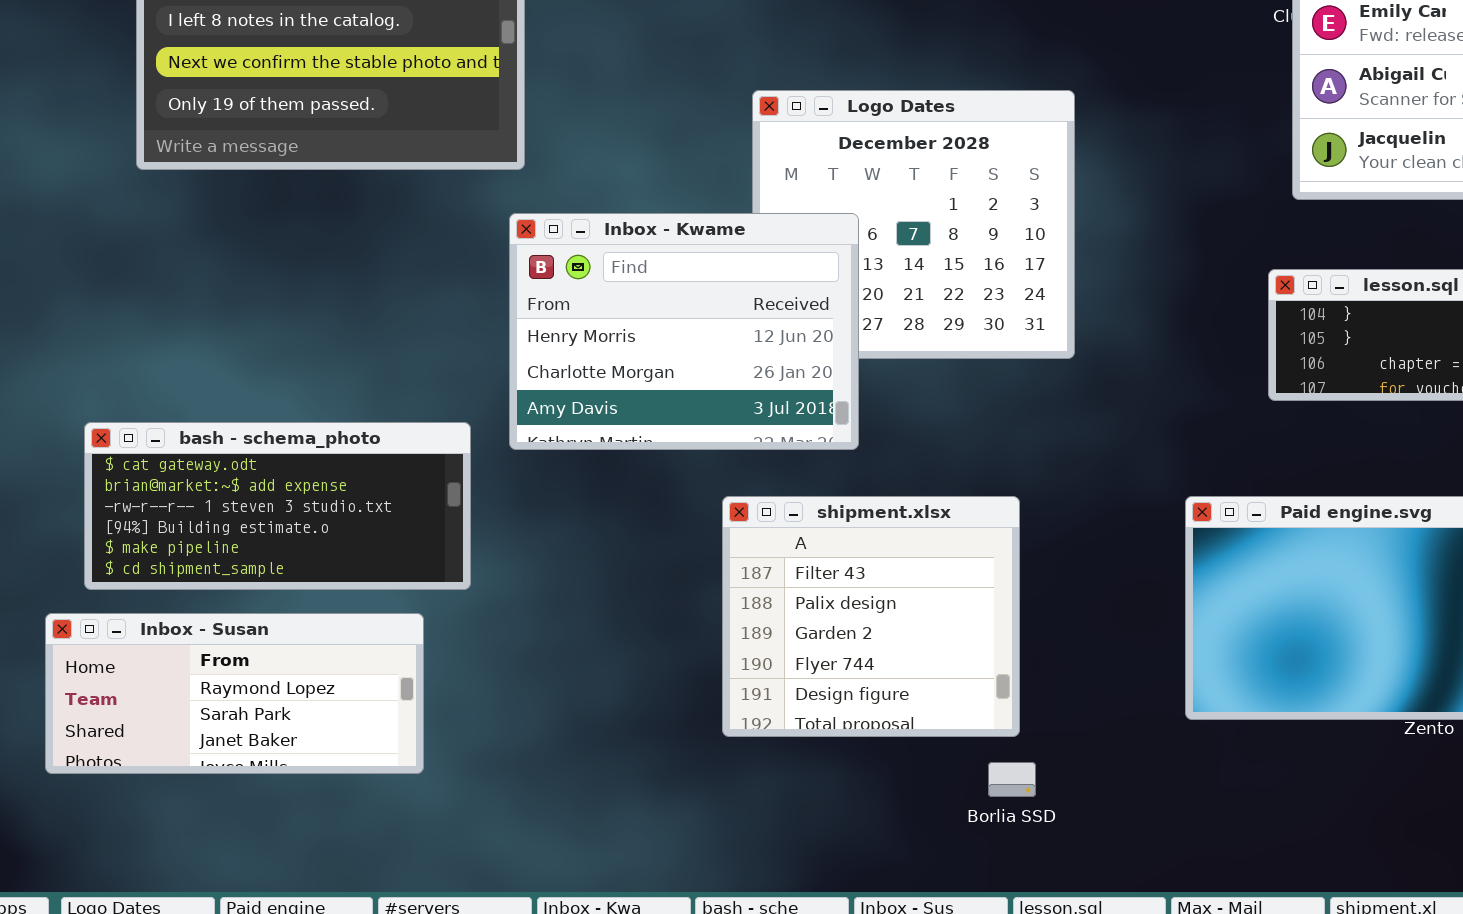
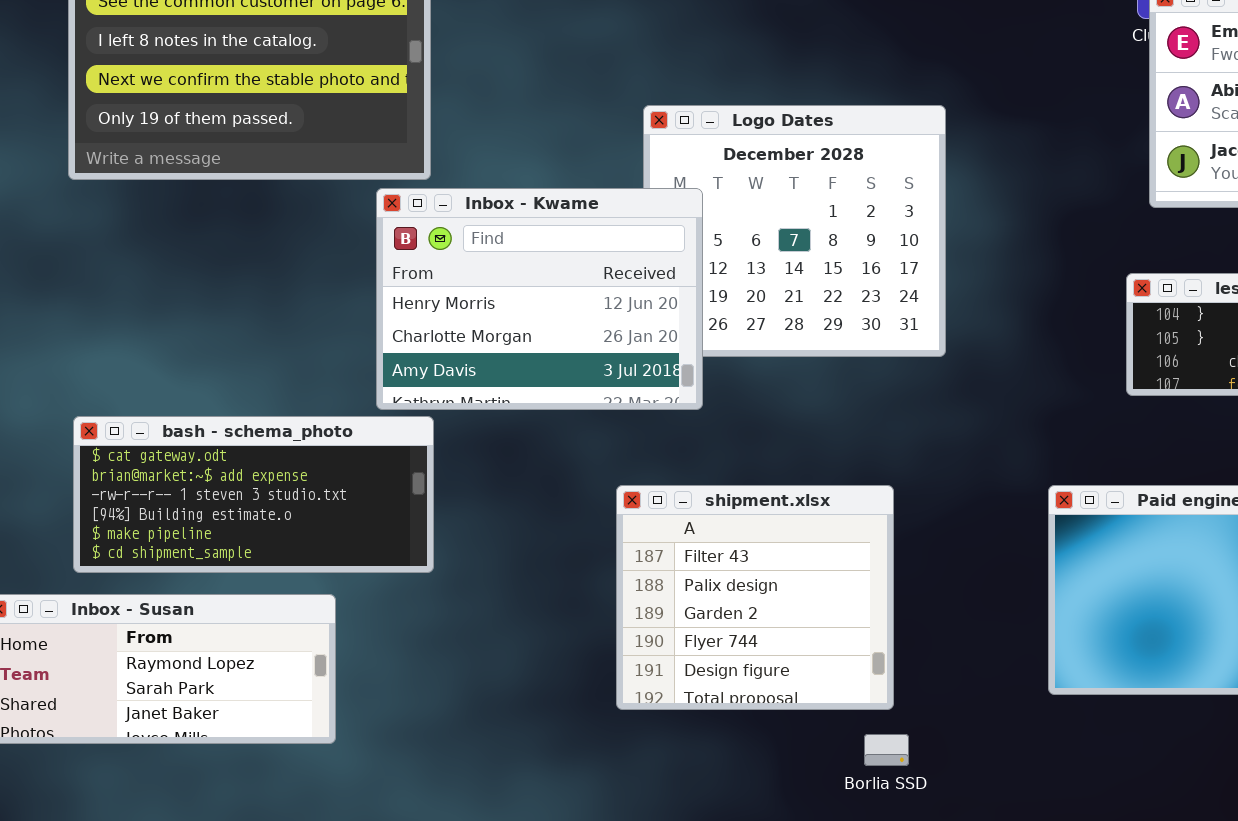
Inbox - Kwame: [509,213,859,450] -> [376,188,703,410], moved
bash - schema_photo: [84,422,471,590] -> [73,416,434,573], moved

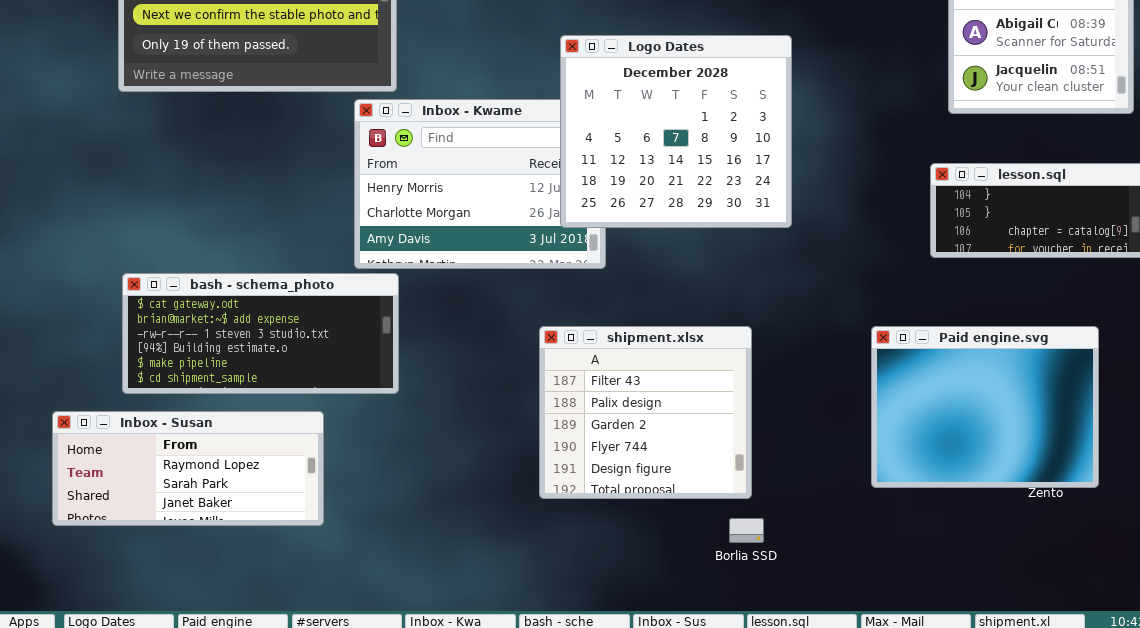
Logo Dates: [643,105,946,357] -> [560,35,792,228], raised

